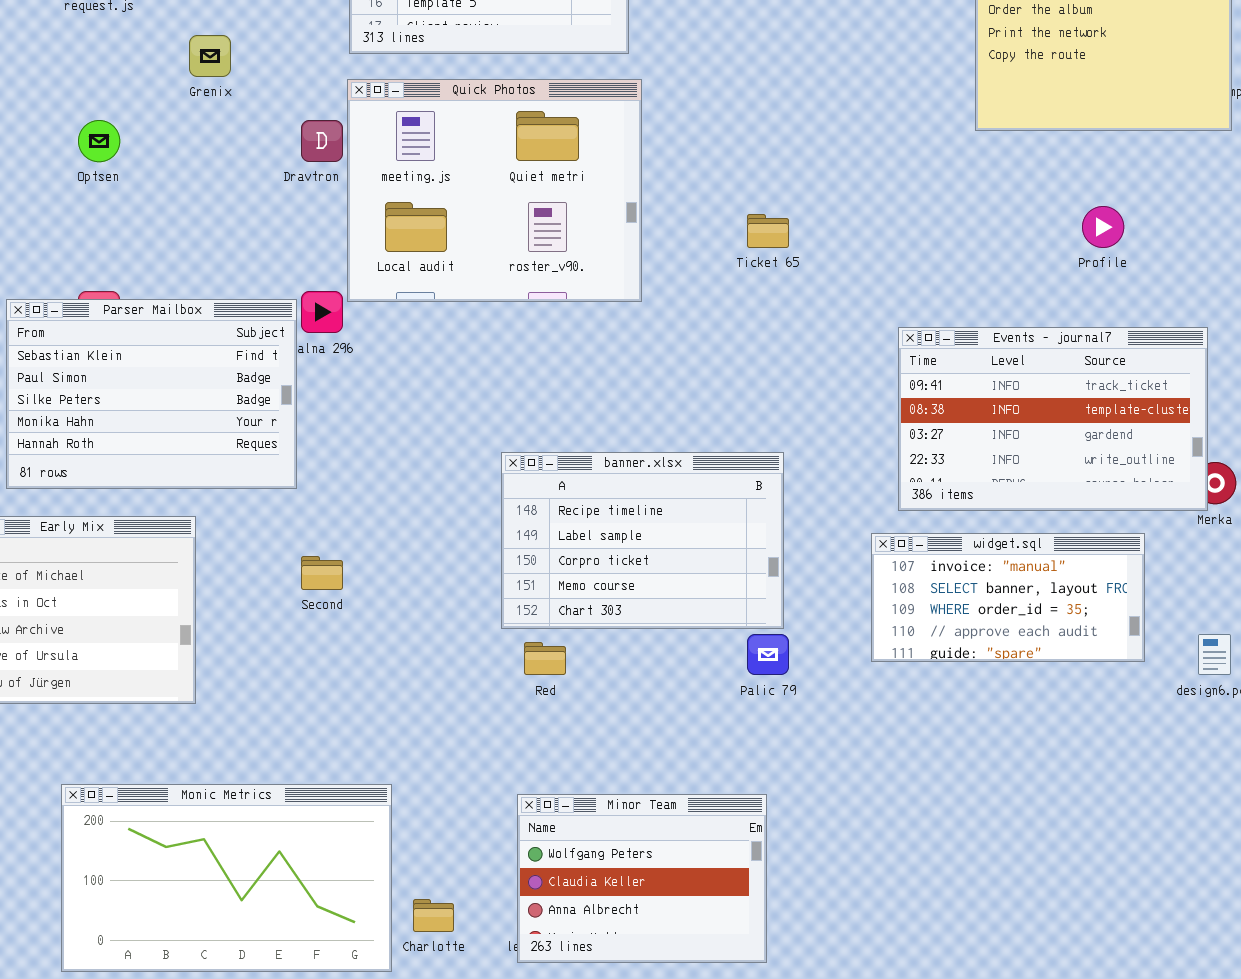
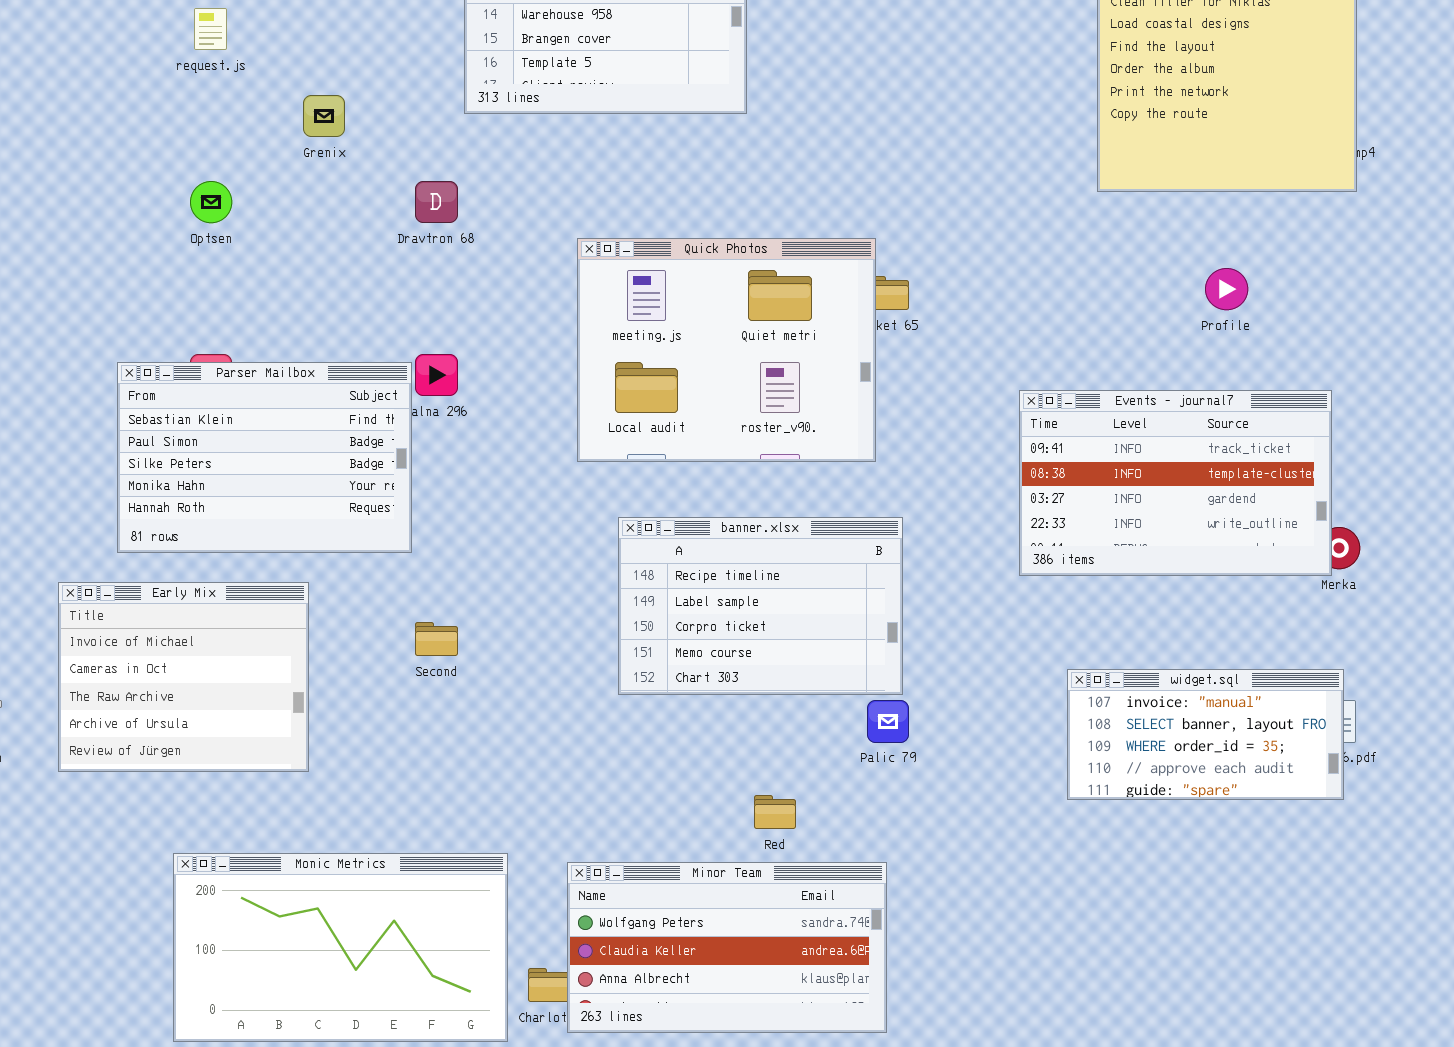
Quick Photos: [347,79,642,302] -> [577,238,876,462], moved
widget.sql: [871,533,1145,662] -> [1067,669,1344,800], moved
Red: [524,642,566,675] -> [754,795,796,829], moved
Minor Team: [517,794,767,963] -> [567,862,887,1033], resized

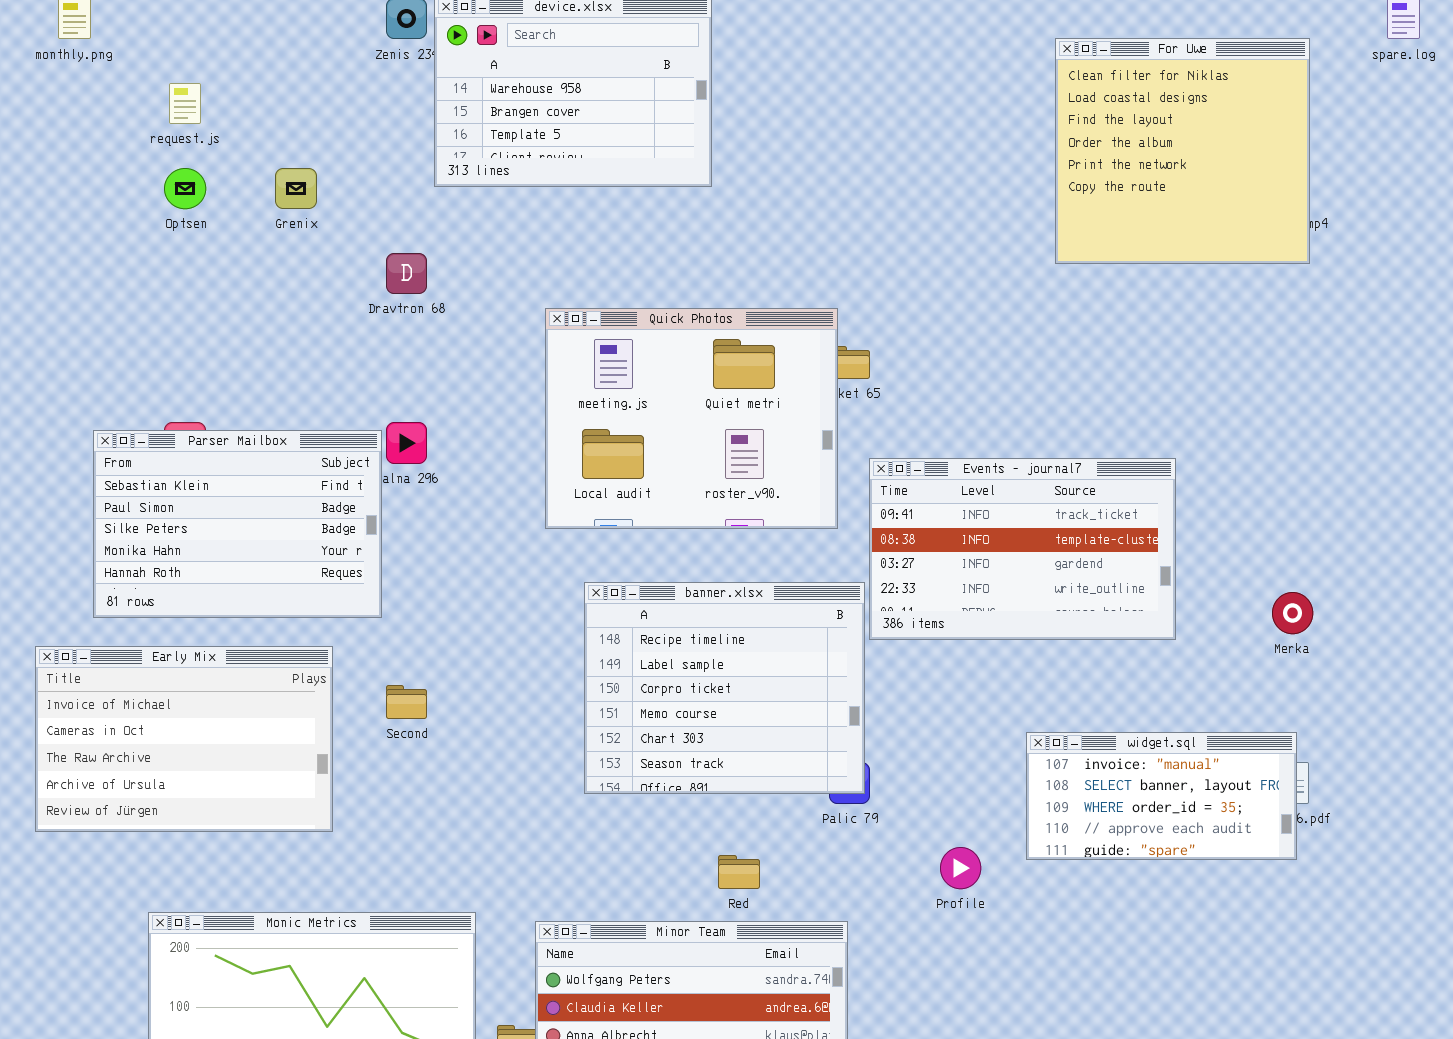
Optsen: [190,181,232,223] -> [164,168,206,209], moved
Profile: [1205,268,1248,310] -> [940,847,981,889], moved
Events - journal7: [1019,390,1332,576] -> [869,458,1176,640], moved
banner.xlsx: [618,517,903,695] -> [584,582,865,794], resized
Early Mix: [58,582,309,772] -> [35,646,333,832], resized

